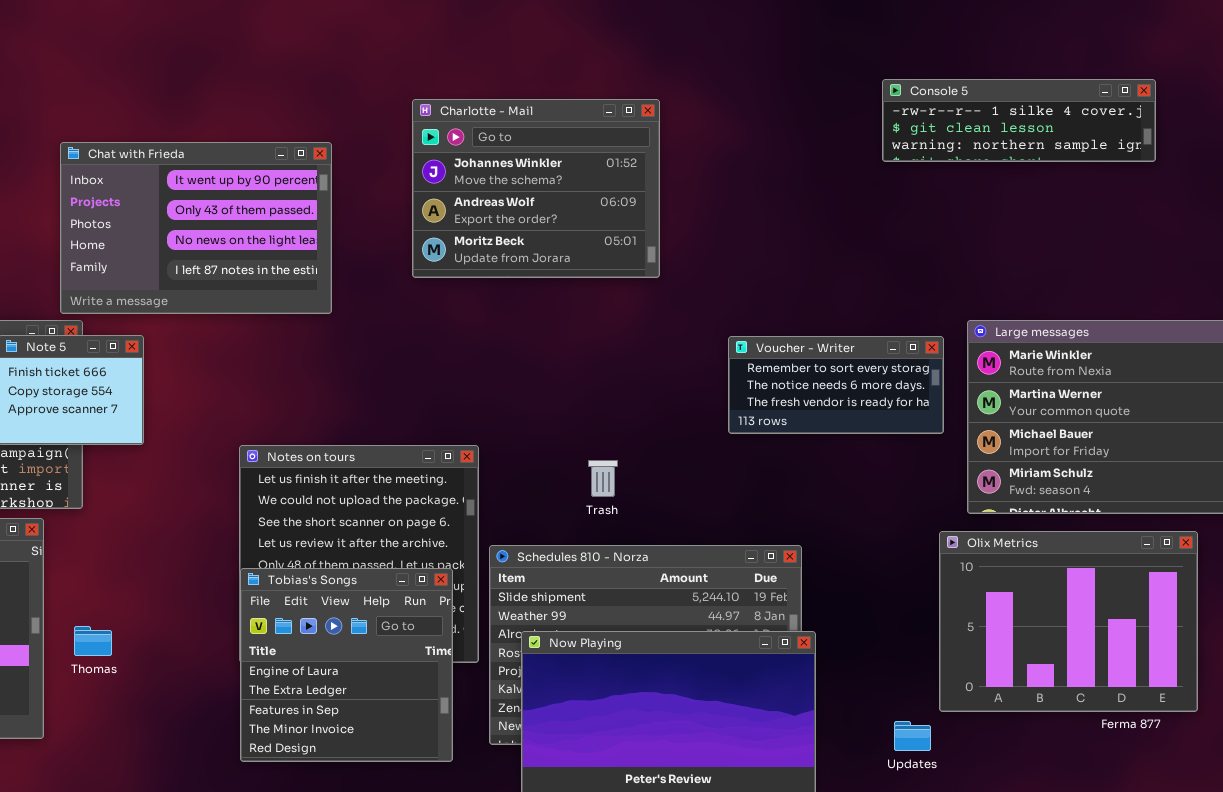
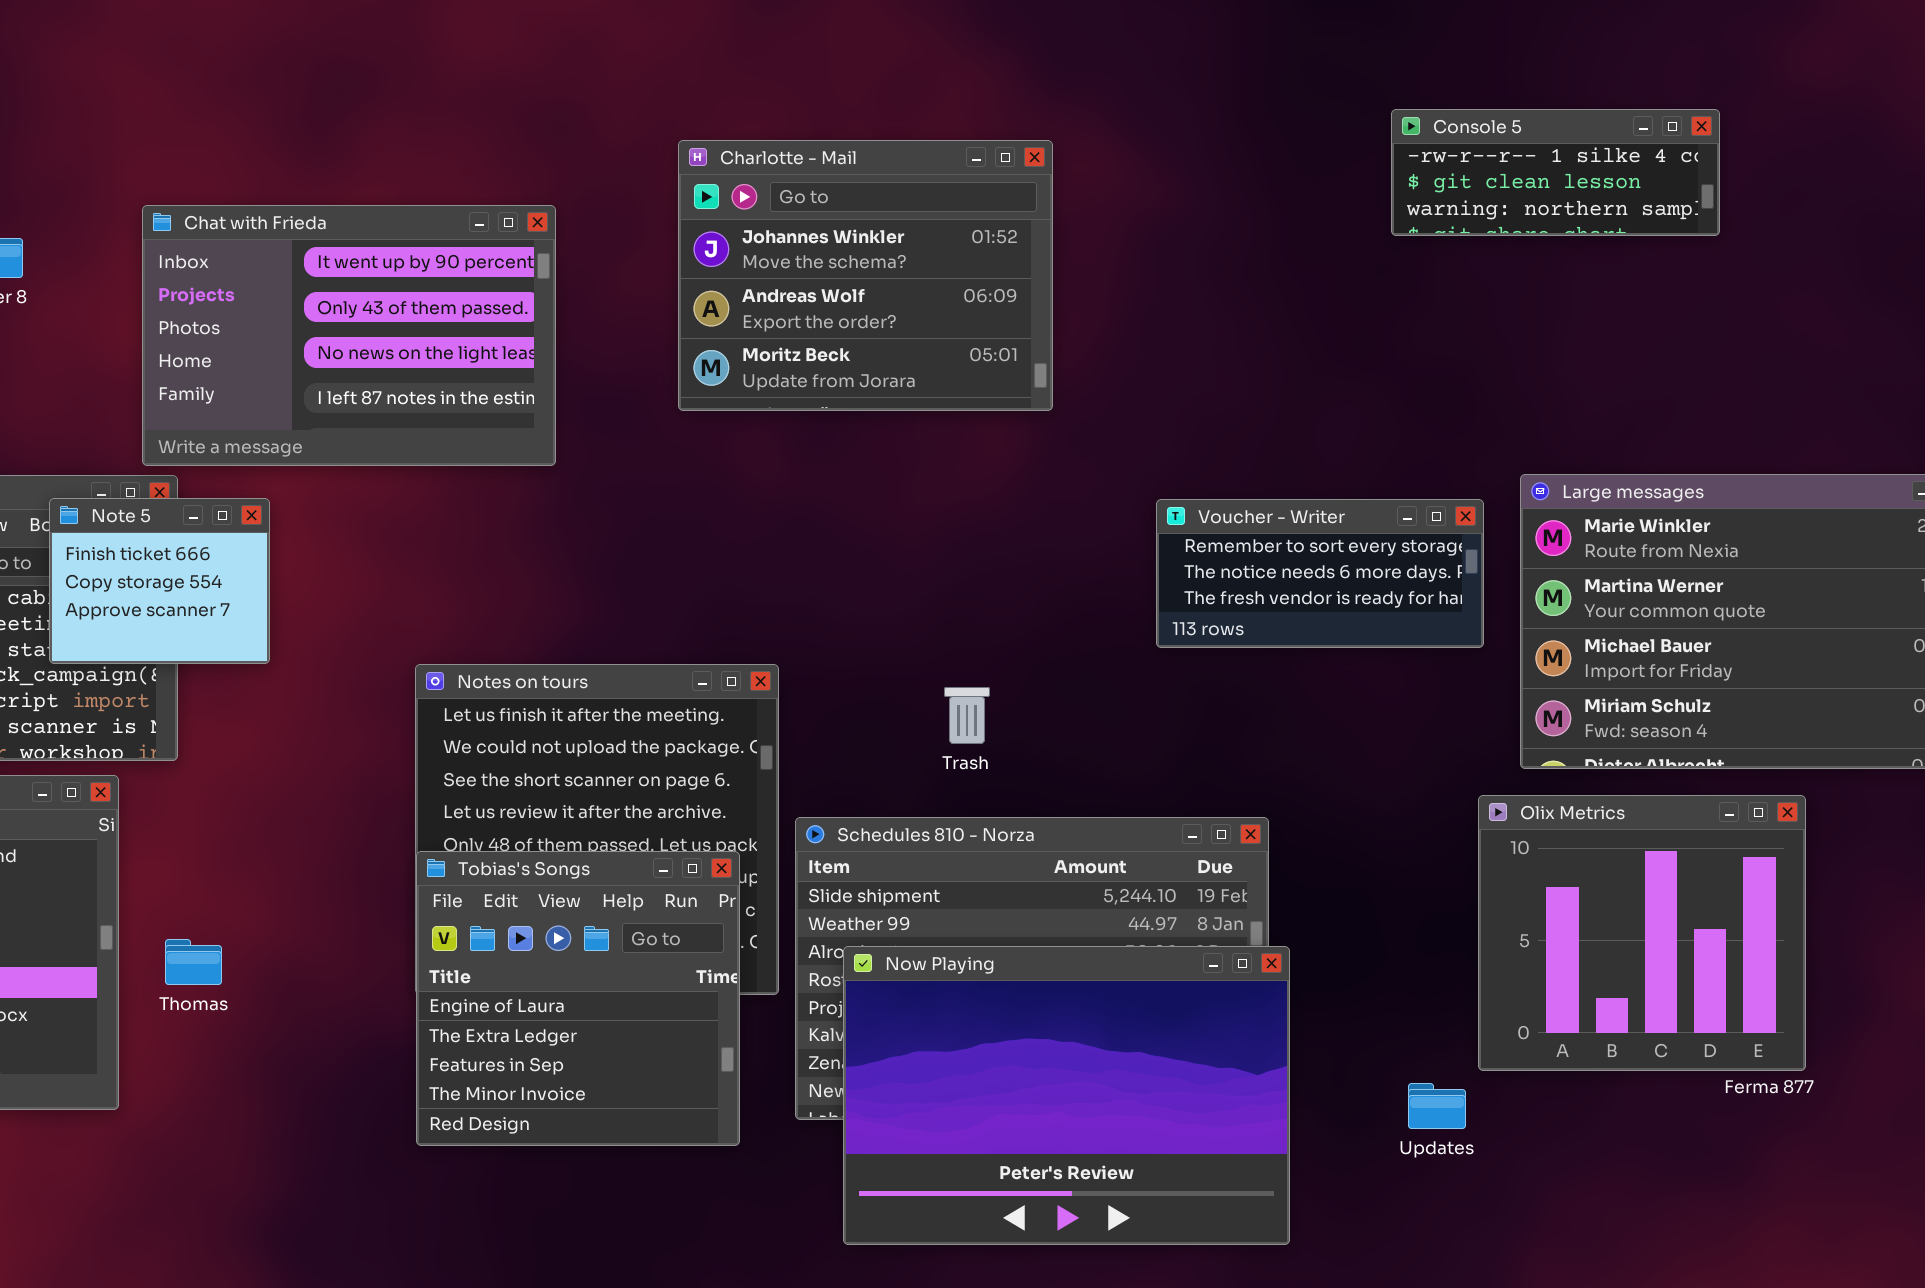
Console 5: [882,79,1156,162] -> [1391,109,1720,236], resized
Olix Metrics: [939,531,1198,712] -> [1478,795,1806,1071], resized

